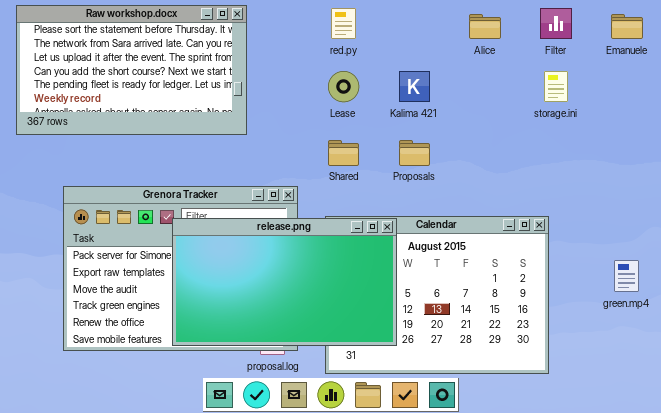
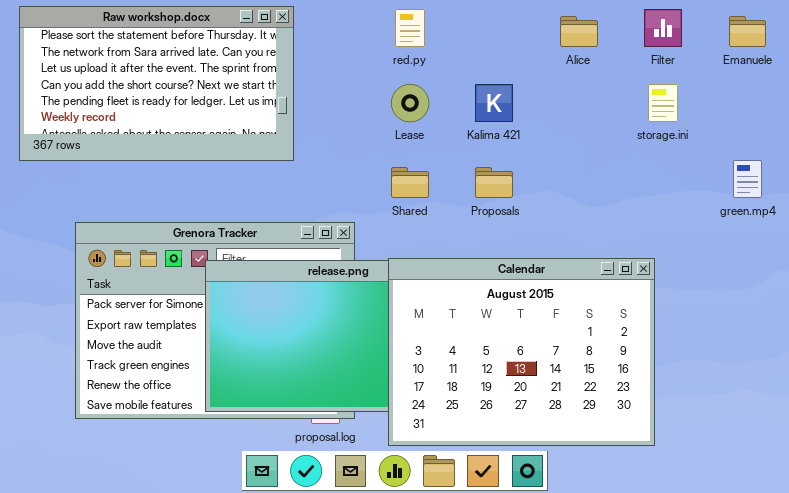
Calendar: [325,216,549,374] -> [388,258,655,446], raised
green.mp4: [614,260,639,292] -> [733,160,762,198], moved

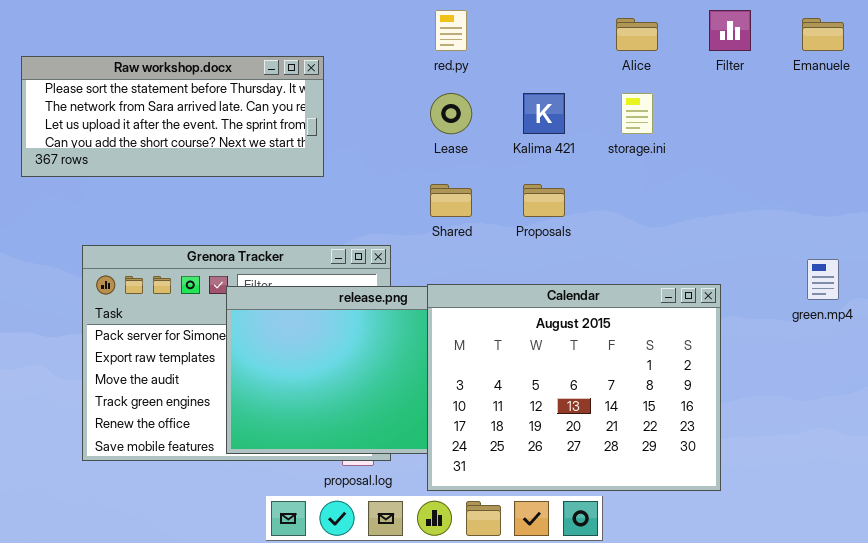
Raw workshop.docx: [19,6,294,161] -> [21,56,324,177], resized
storage.ini: [648,84,678,122] -> [621,93,653,134], moved
green.mp4: [733,160,762,198] -> [807,259,839,300], moved

